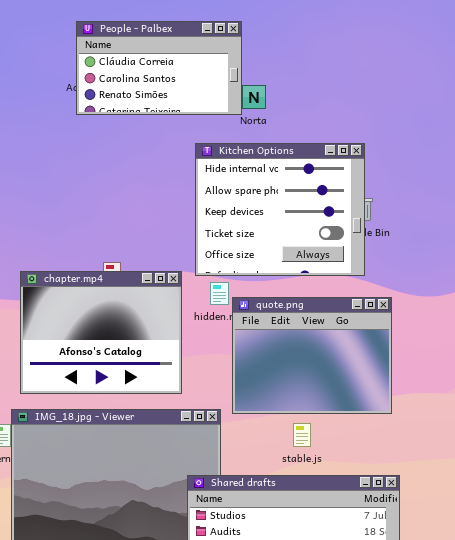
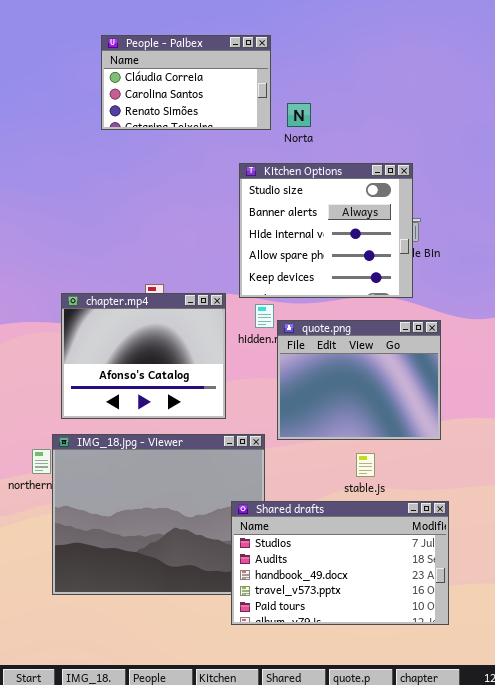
People - Palbex: [76,21,242,115] -> [101,35,271,130], moved
Kitchen Options: [195,143,365,276] -> [239,163,413,298], scrolled up 2 rows
stable.js: [293,423,311,447] -> [356,453,375,477], moved

